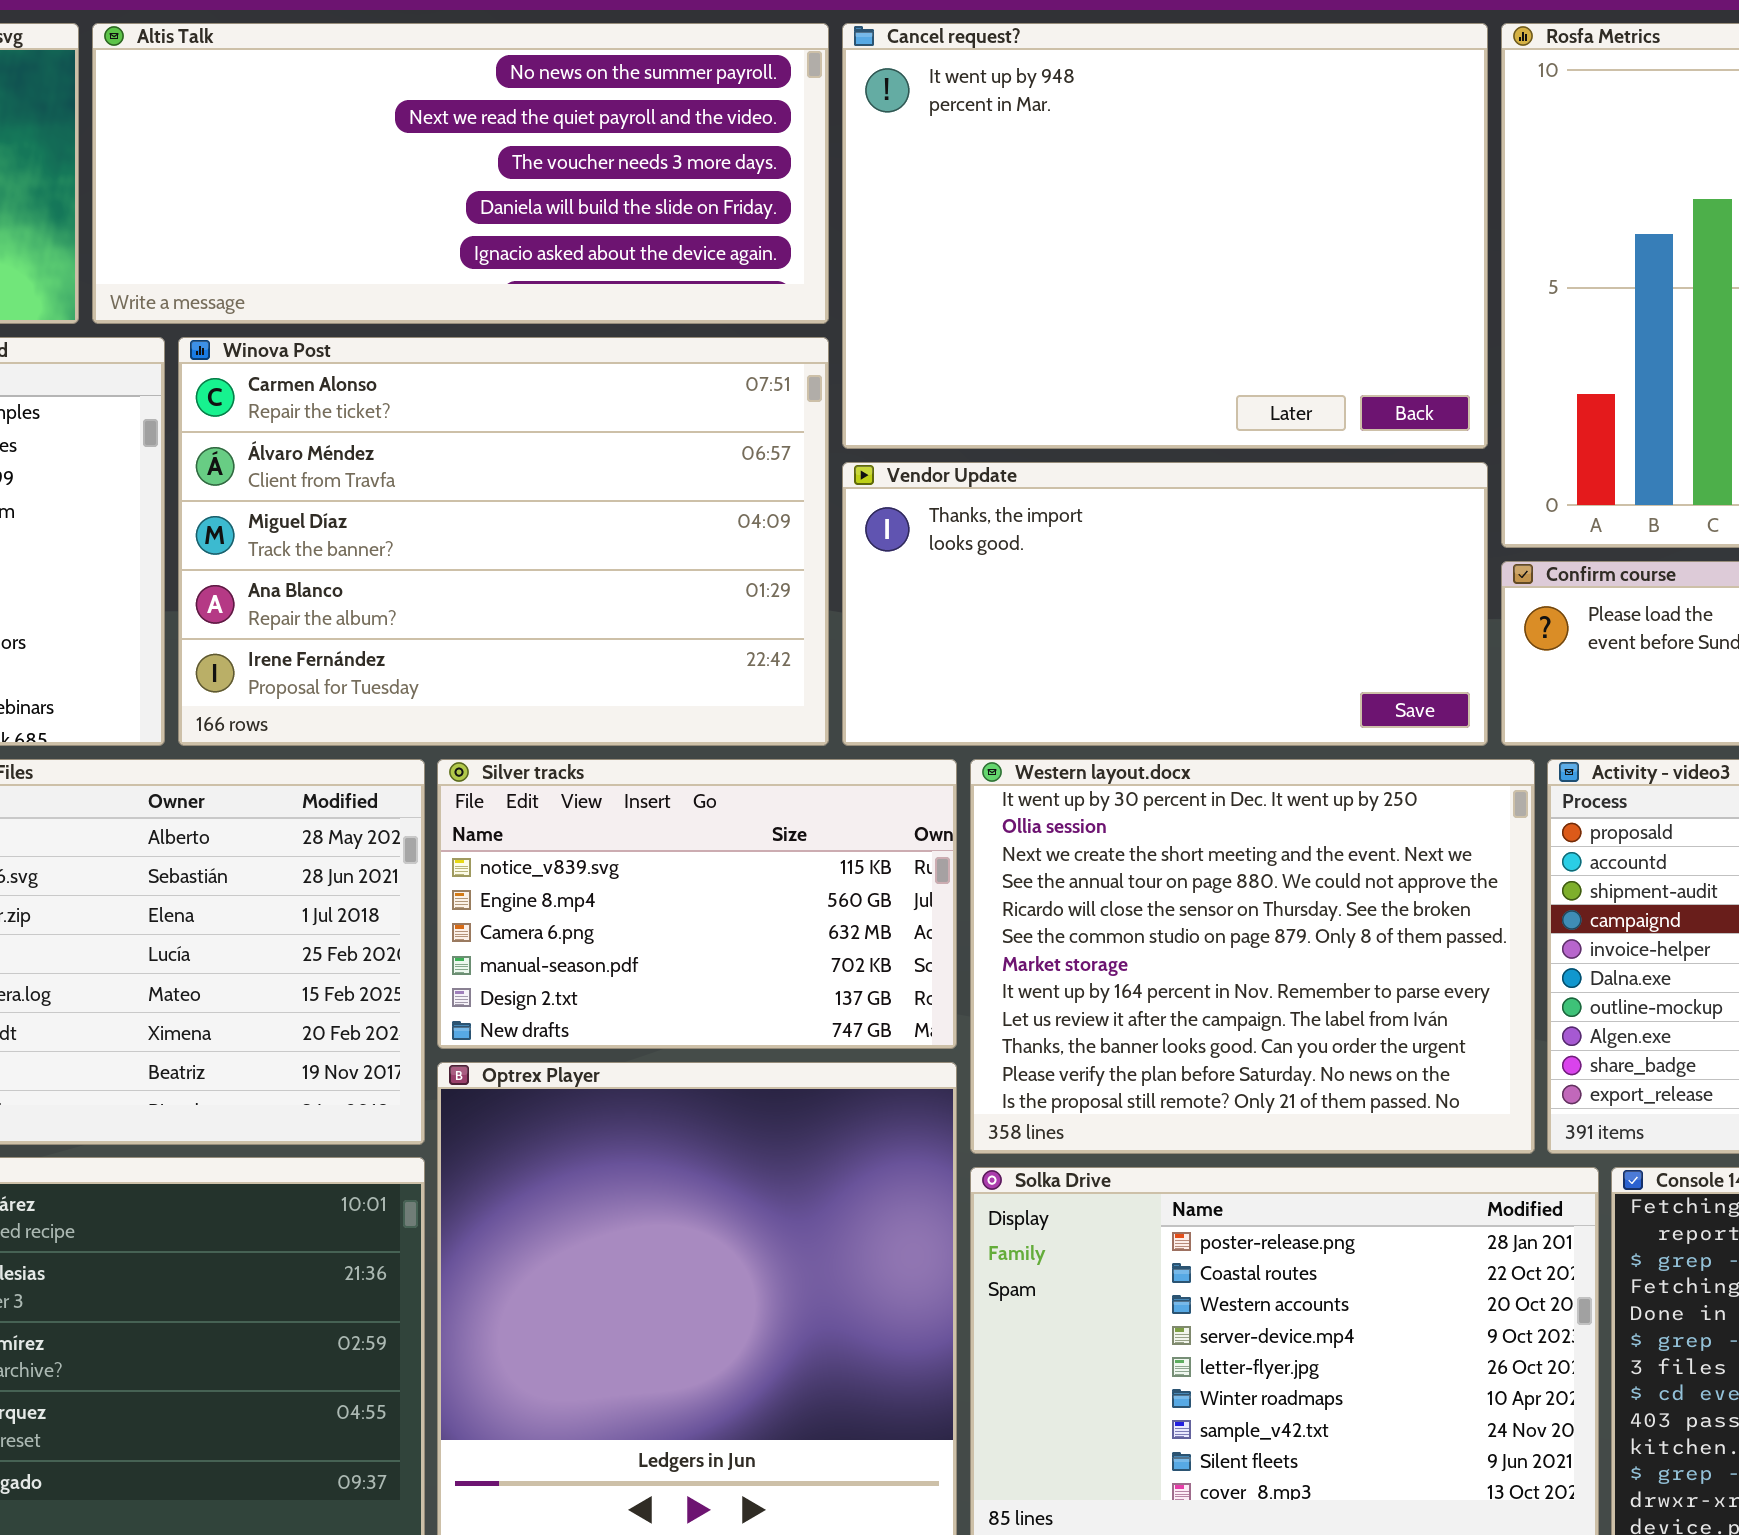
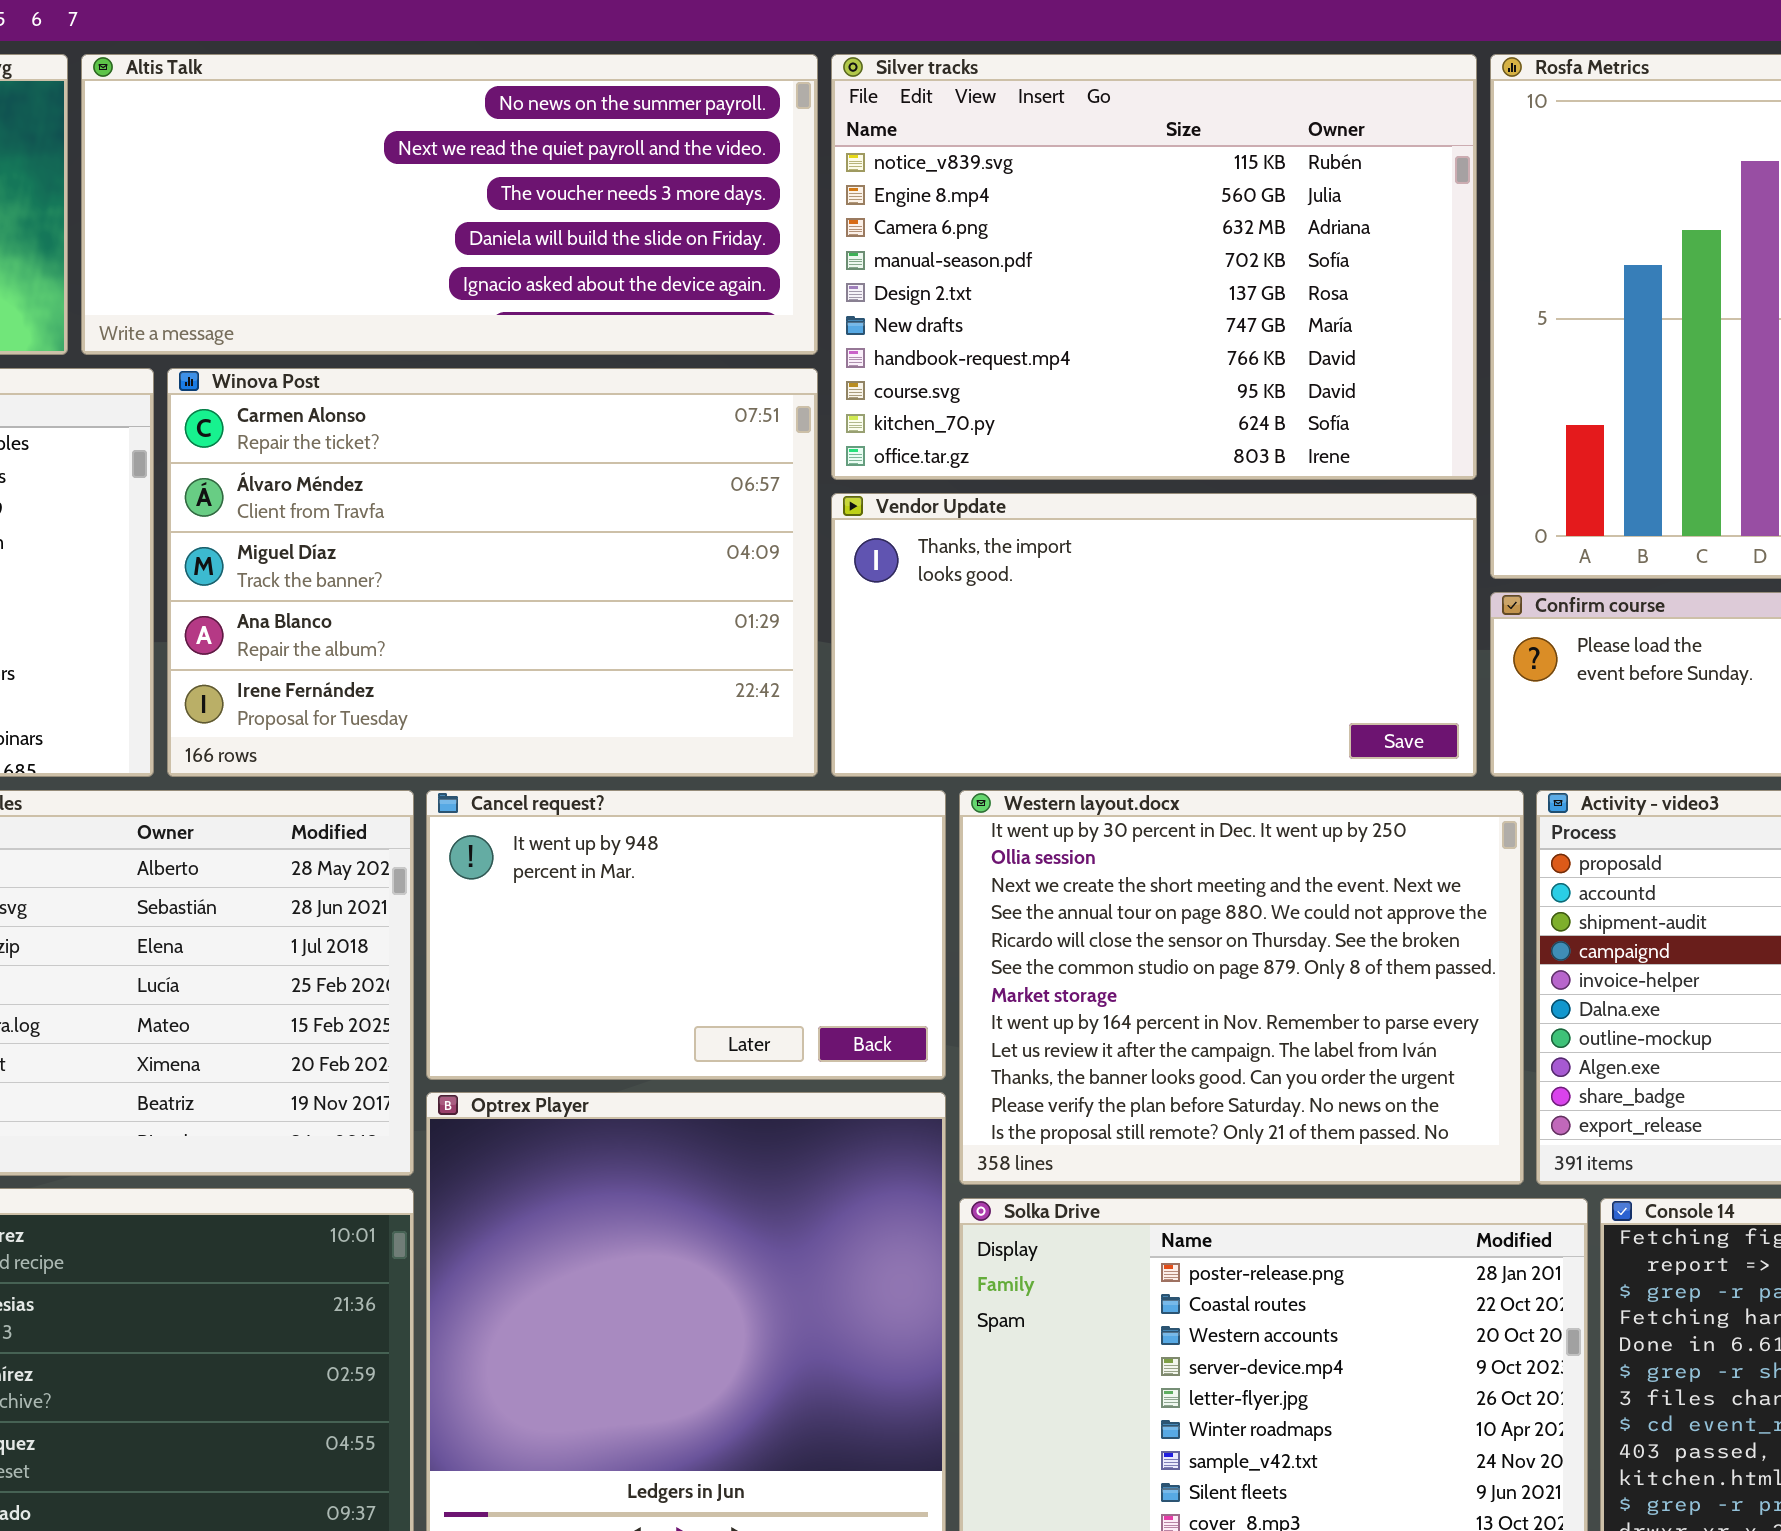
Cancel request?: [842,23,1488,449] -> [426,790,946,1080], moved, resized
Silver tracks: [437,759,957,1049] -> [831,54,1477,480], moved, resized

